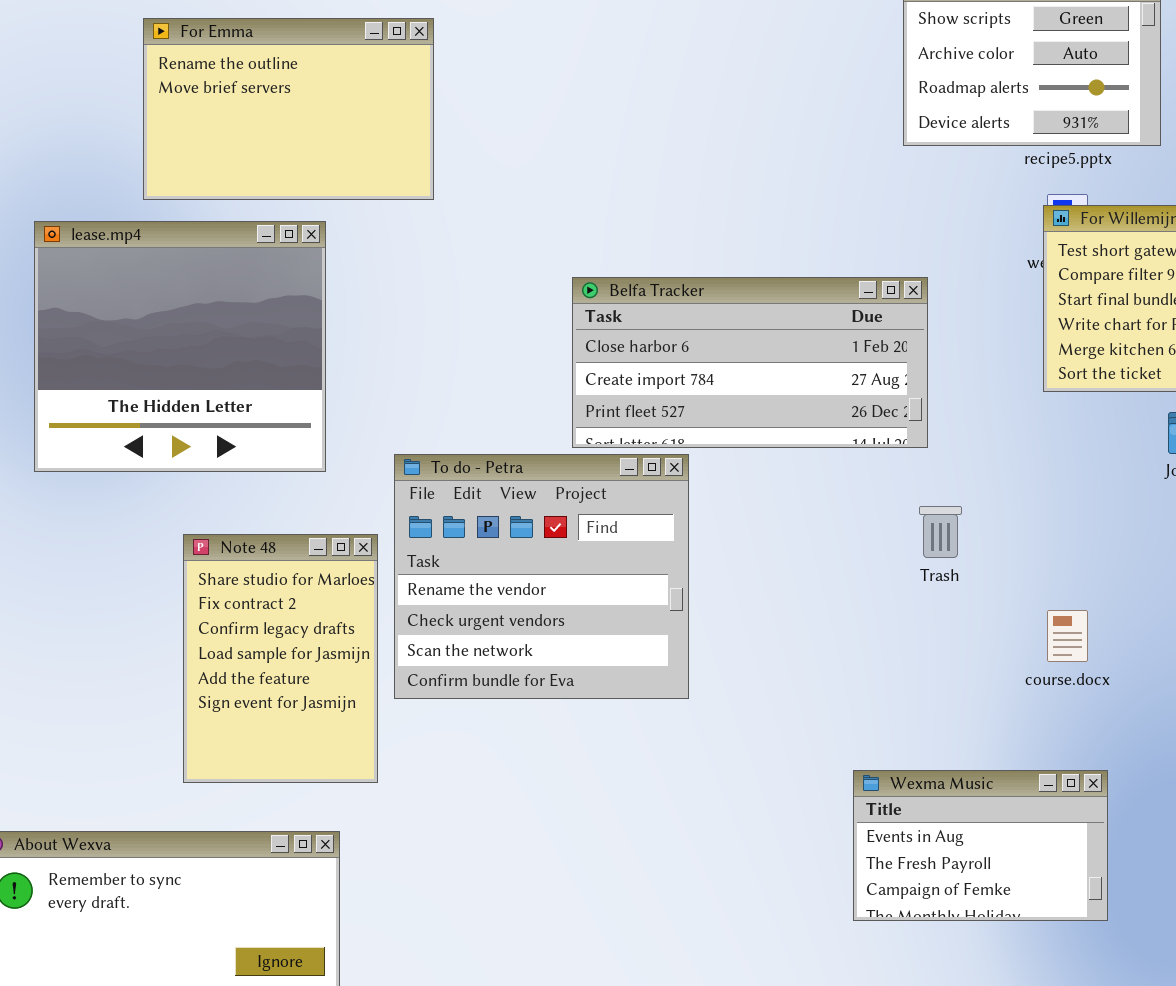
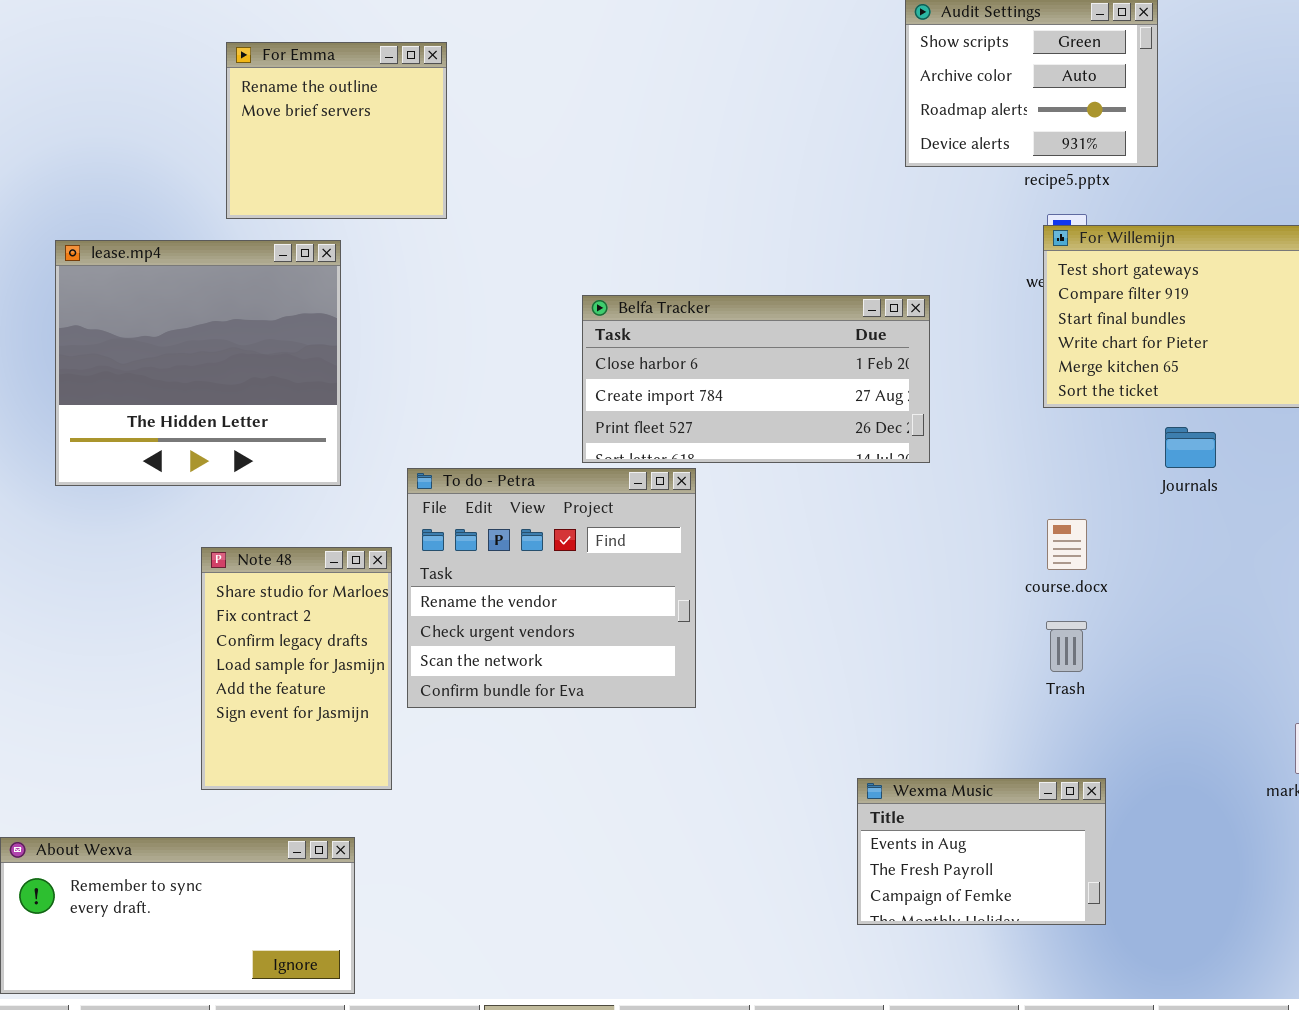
For Emma: [143,18,434,200] -> [226,42,447,219], resized
Trash: [919,506,962,558] -> [1046,621,1087,672], moved
course.docx: [1047,610,1088,662] -> [1047,519,1087,570], moved

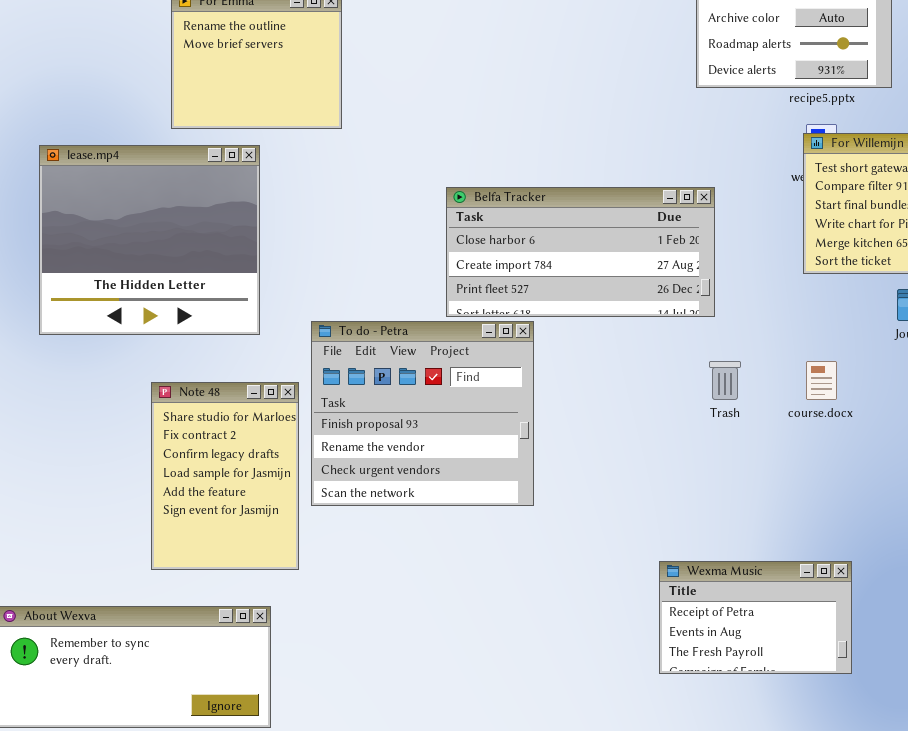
To do - Petra: [407,468,696,708] -> [311,321,534,506], scrolled up 1 row
Trash: [1046,621,1087,672] -> [709,361,741,400], moved
Wexma Music: [857,778,1106,925] -> [659,561,852,674], scrolled up 1 row

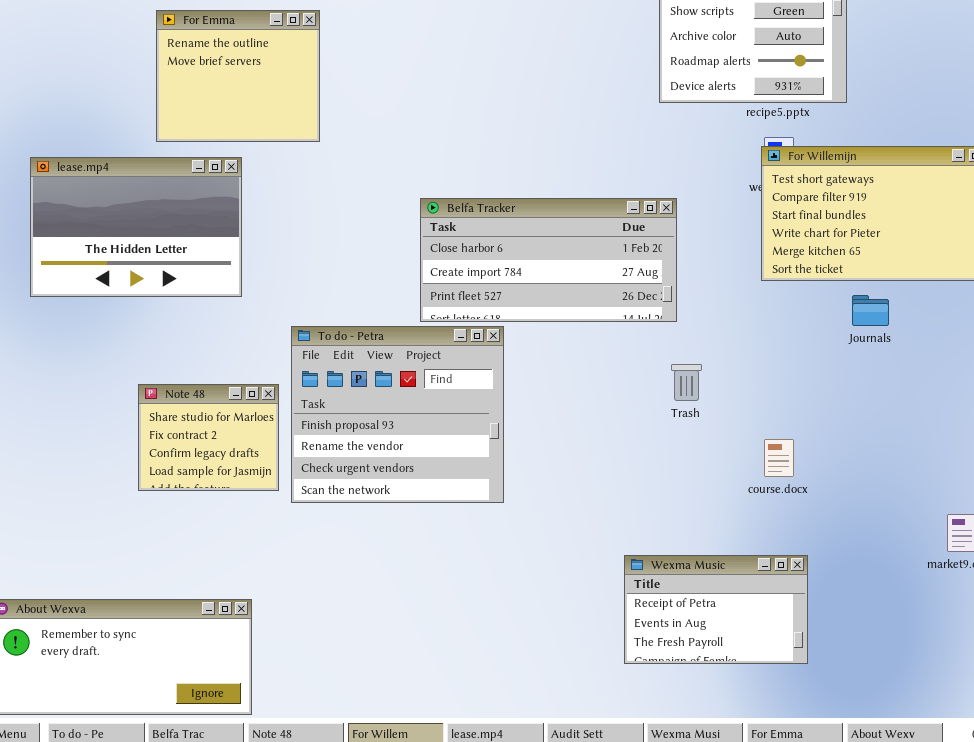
lease.mp4: [39,145,260,335] -> [30,157,242,297], resized
course.docx: [806,361,837,400] -> [764,439,794,477], moved
Note 48: [151,382,299,570] -> [138,384,279,491], resized

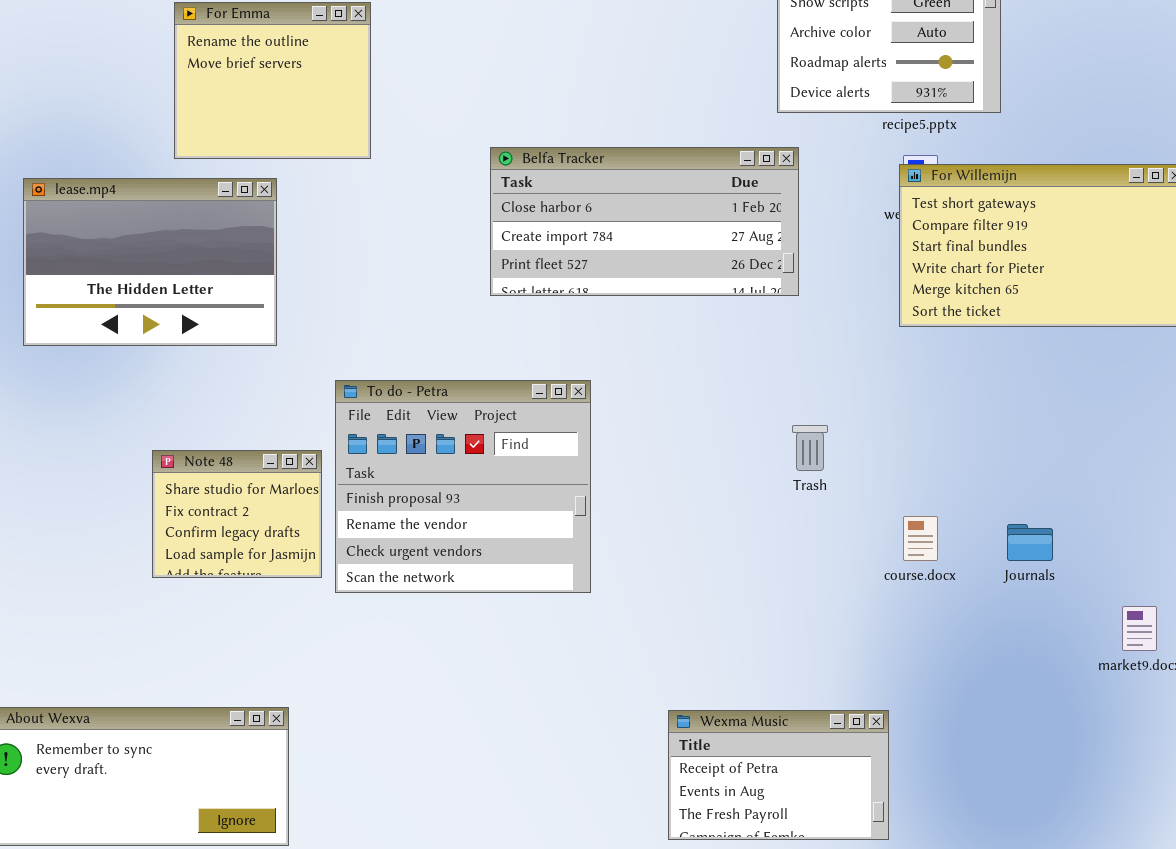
Belfa Tracker: [420,198,677,322] -> [490,147,799,296], moved
Journals: [852,295,889,326] -> [1007,524,1053,561], moved
Wexma Music: [624,555,808,664] -> [668,710,889,840], moved

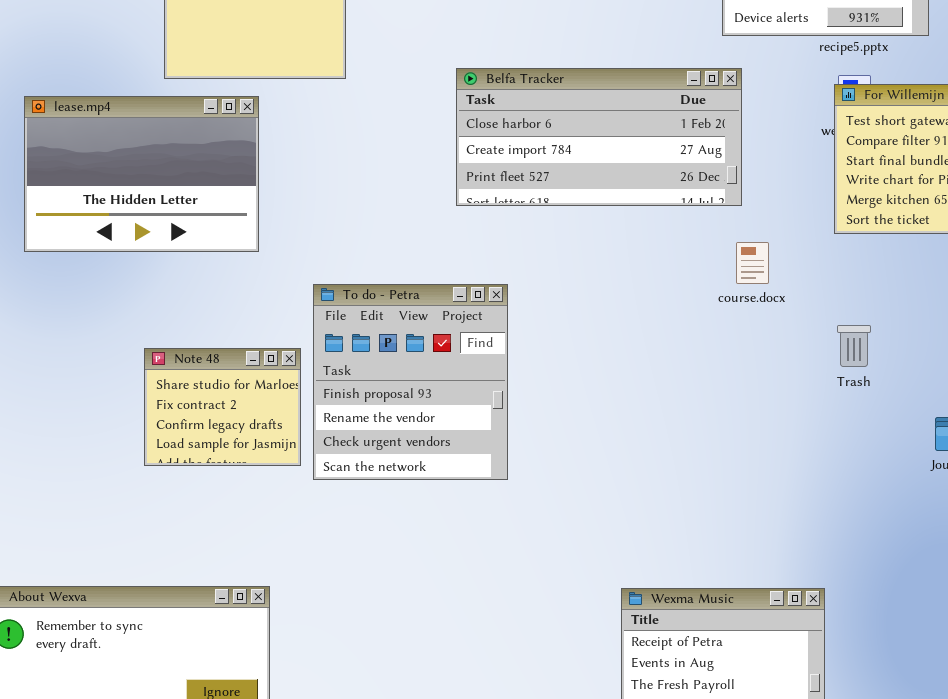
To do - Petra: [335,380,591,593] -> [313,284,508,480], resized
Trash: [792,425,828,471] -> [837,325,871,367], moved
course.docx: [903,516,938,561] -> [736,242,769,284], moved

